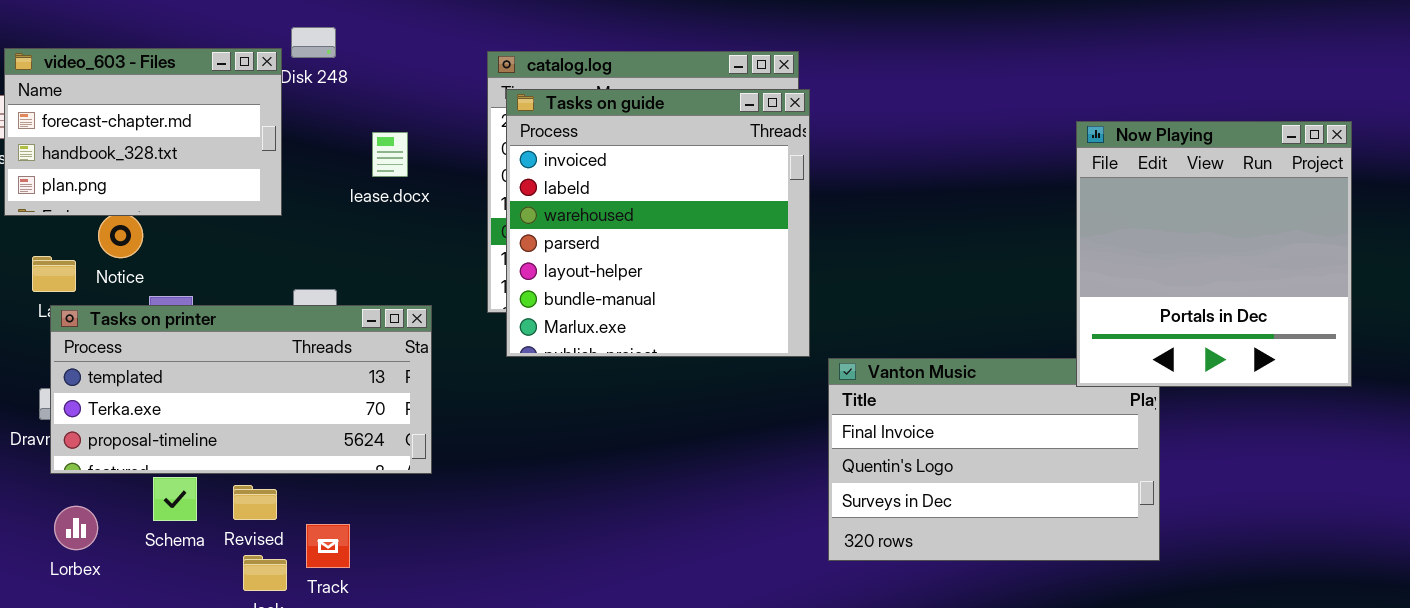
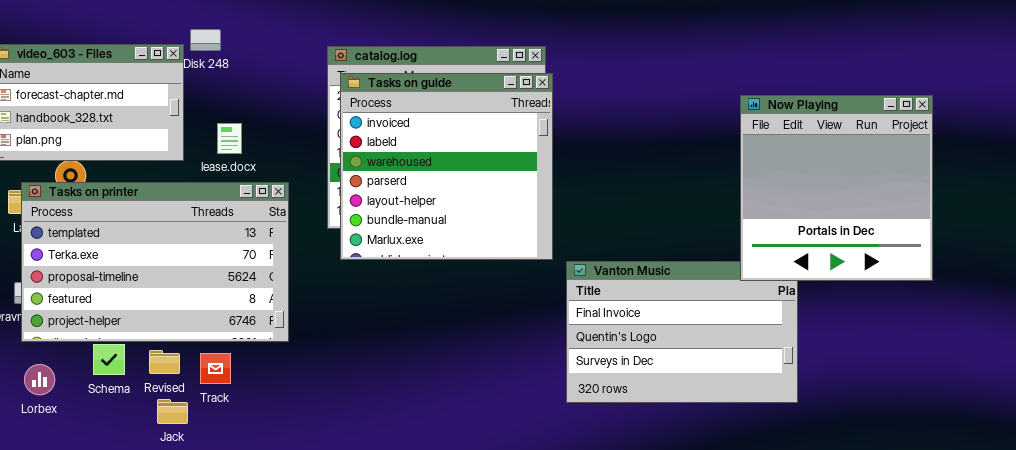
lease.docx: [372,132,408,177] -> [217,123,242,154], moved
Tasks on printer: [50,305,432,474] -> [21,182,289,342], resized
Track: [306,524,350,568] -> [200,353,231,384], moved

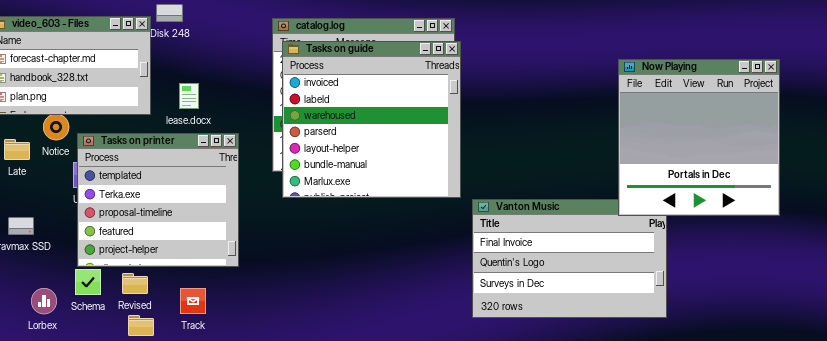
Tasks on printer: [21,182,289,342] -> [77,133,239,267], resized
Track: [200,353,231,384] -> [180,288,206,314], moved
Lorbex: [24,364,55,395] -> [31,288,57,314], moved

